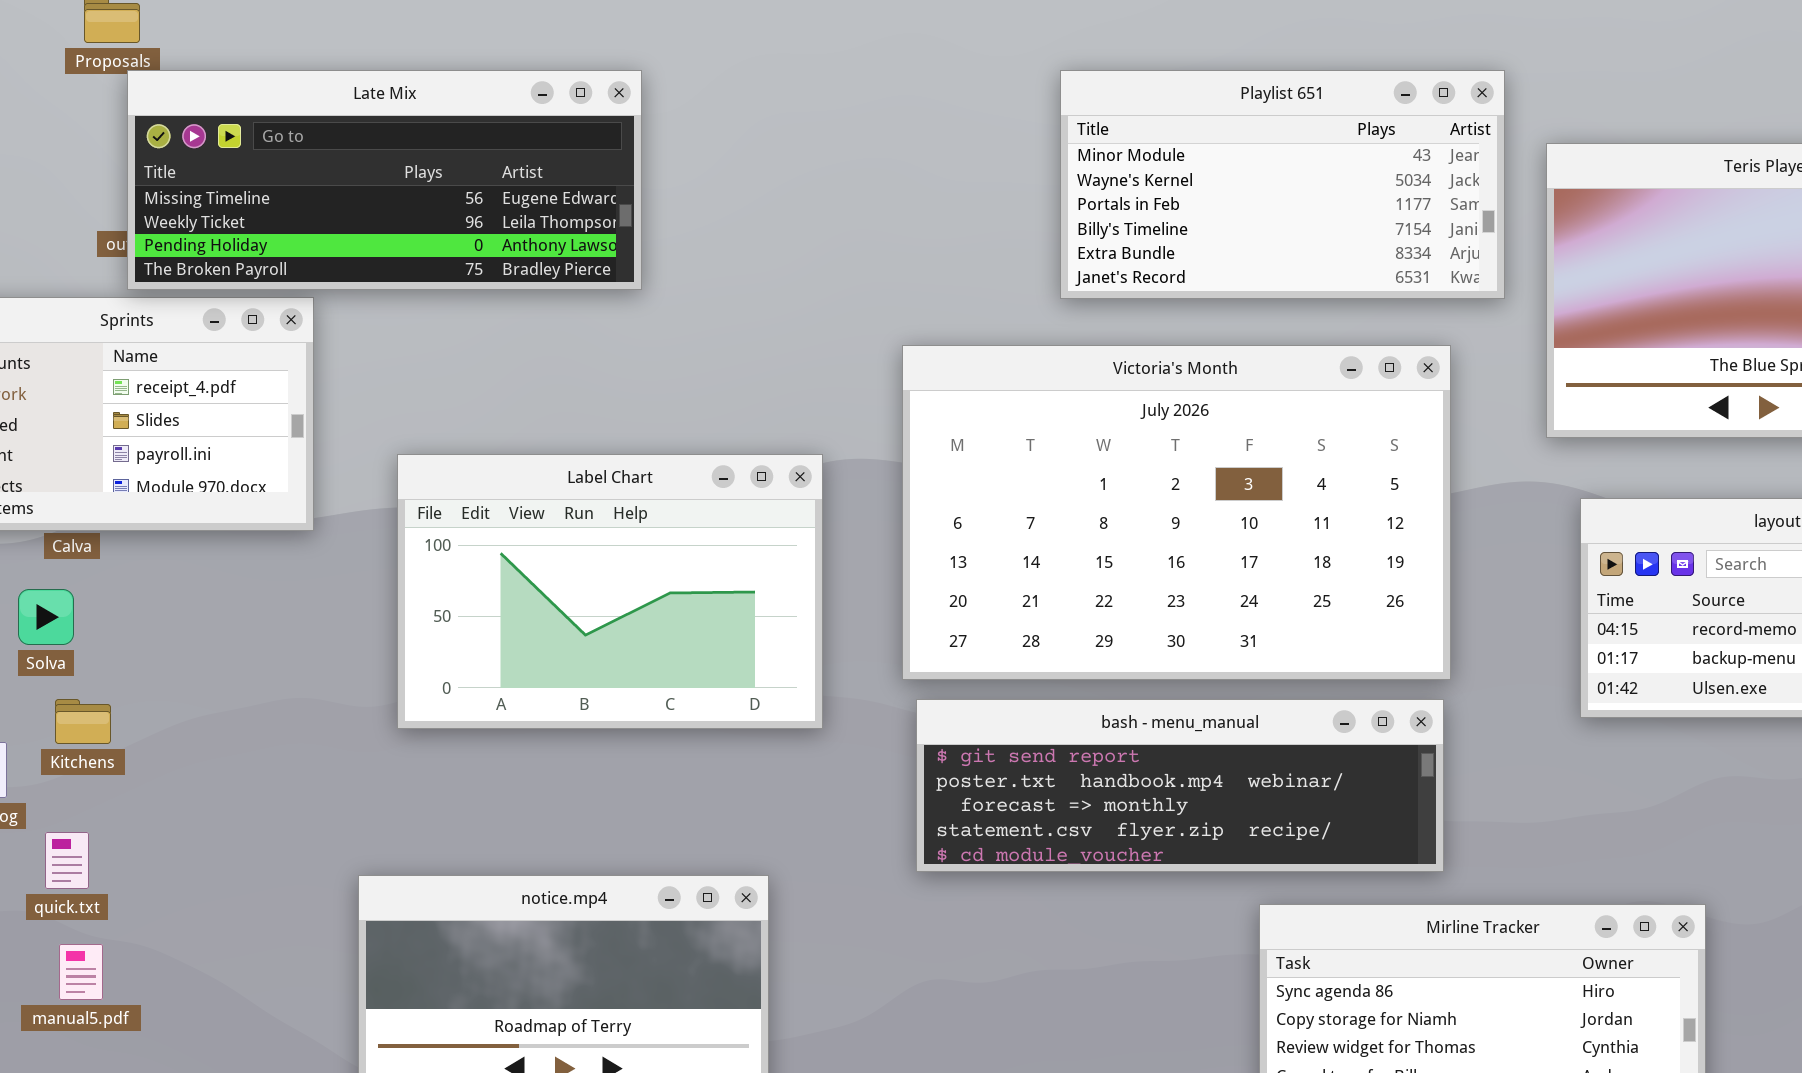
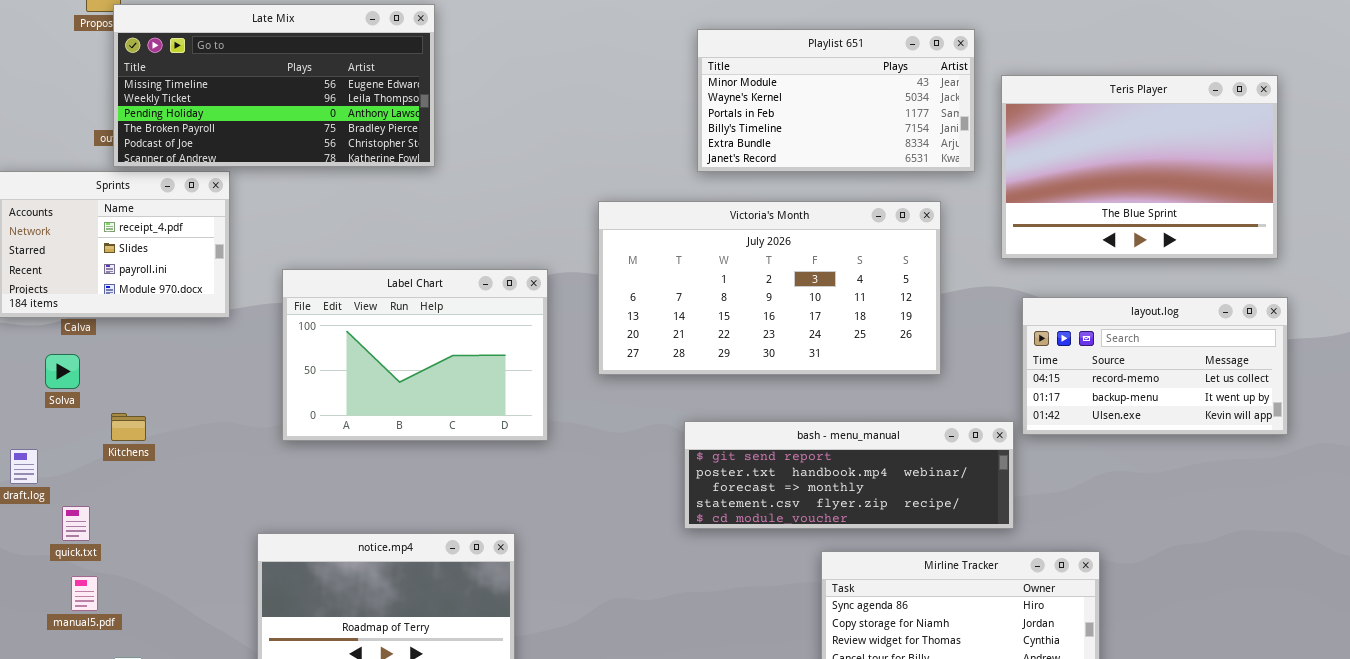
Late Mix: [127,70,642,290] -> [113,4,435,167], resized
Victoria's Month: [902,345,1451,680] -> [598,201,941,375], resized
Kitchens: [55,699,111,744] -> [111,413,146,441], moved
bash - menu_manual: [916,699,1444,872] -> [684,421,1014,529], moved

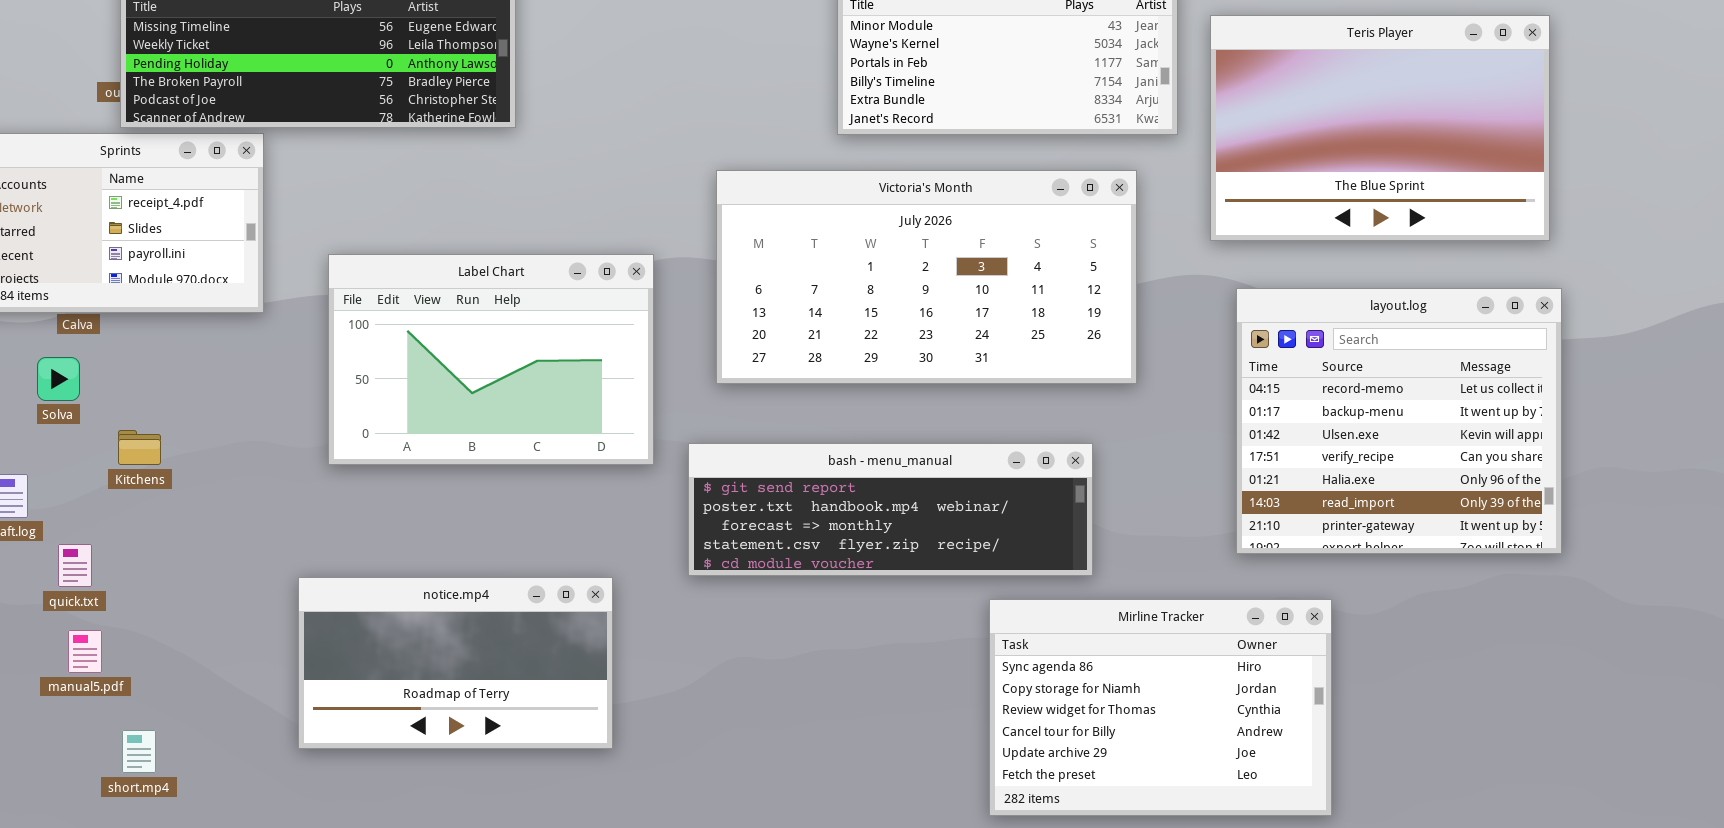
layout.log: [1022,297,1288,435] -> [1236,288,1562,554], resized
bash - menu_manual: [684,421,1014,529] -> [688,443,1093,576], moved

